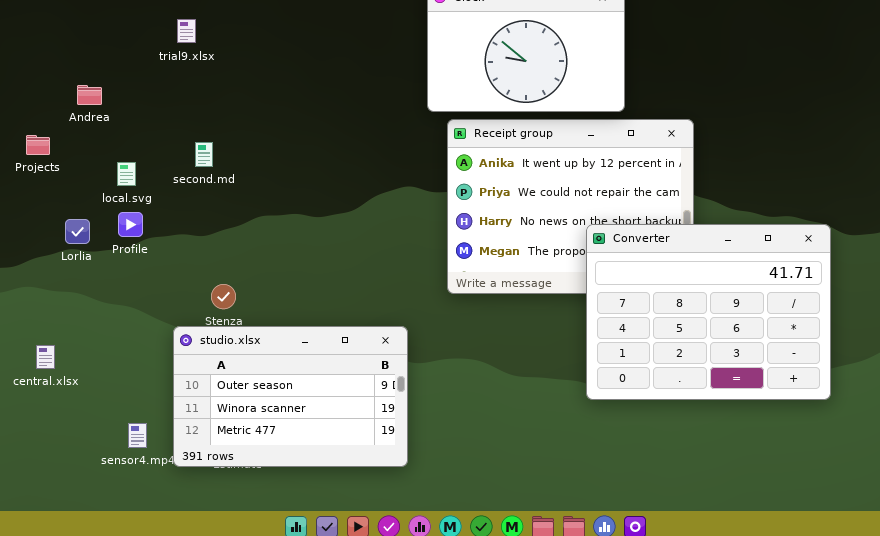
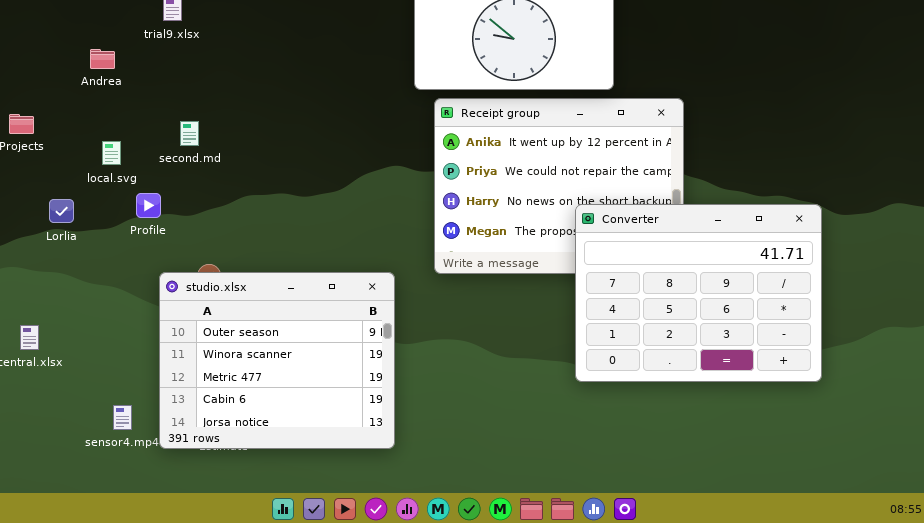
Andrea: [77,85,102,105] -> [90,49,115,69], moved
Profile: [118,212,143,237] -> [136,193,161,218], moved
studio.xlsx: [173,326,408,467] -> [159,272,395,449], resized

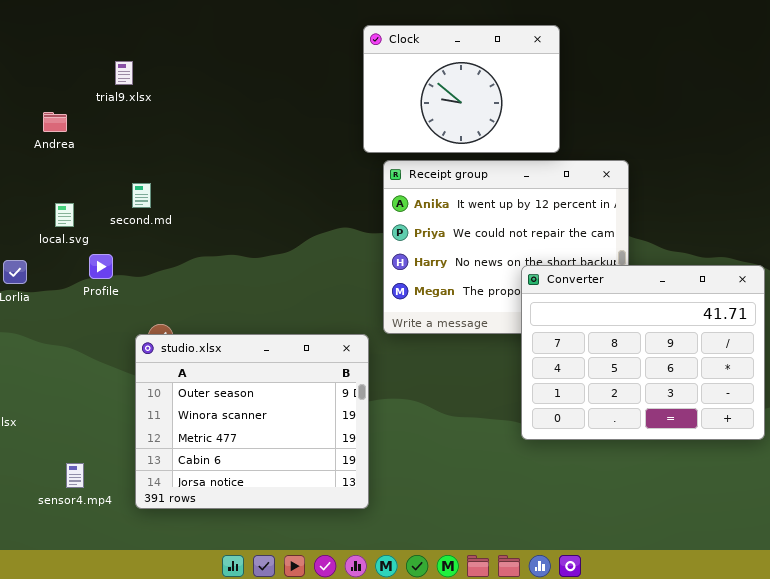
studio.xlsx: [159,272,395,449] -> [135,334,369,509], moved

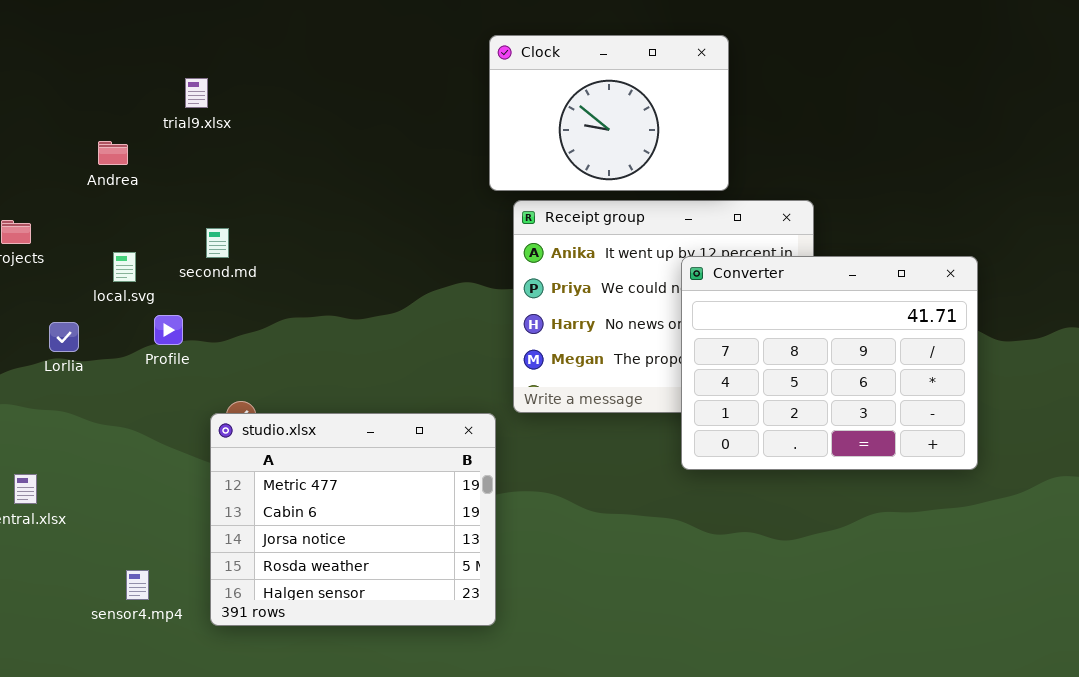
Converter: [521,265,765,440] -> [681,256,978,470], moved
studio.xlsx: [135,334,369,509] -> [210,413,496,626], scrolled down 2 rows

